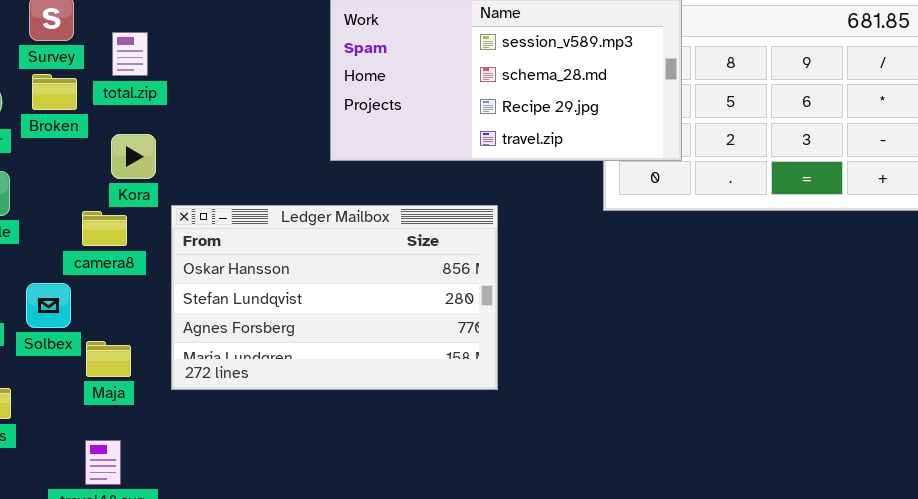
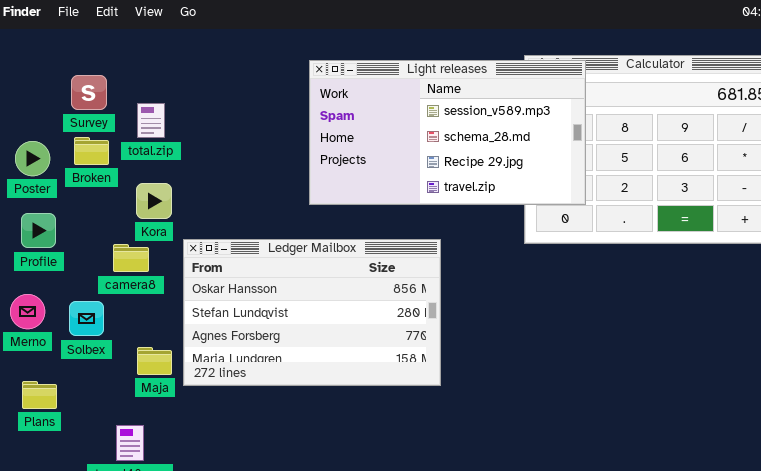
Maja: [86,341,131,377] -> [137,347,172,375], moved

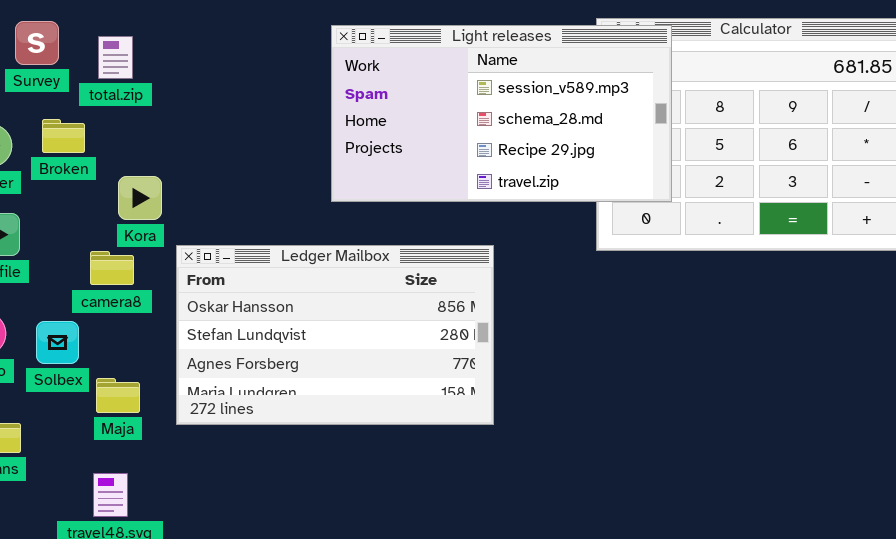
Survey: [71,75,107,110] -> [15,21,59,65], moved
total.zip: [137,103,165,138] -> [98,36,133,79], moved
Maja: [137,347,172,375] -> [96,378,140,413], moved

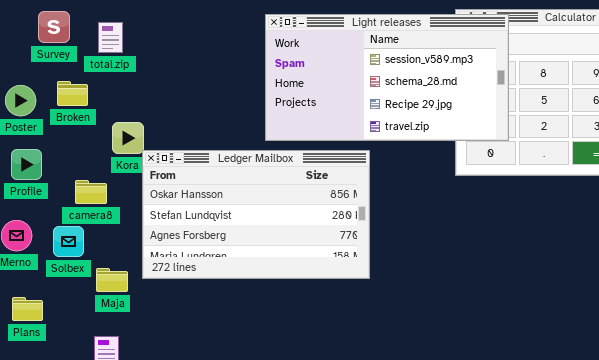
Ledger Mailbox: [176,245,494,425] -> [142,150,370,279], moved
camera8: [90,251,134,285] -> [75,180,107,204], moved

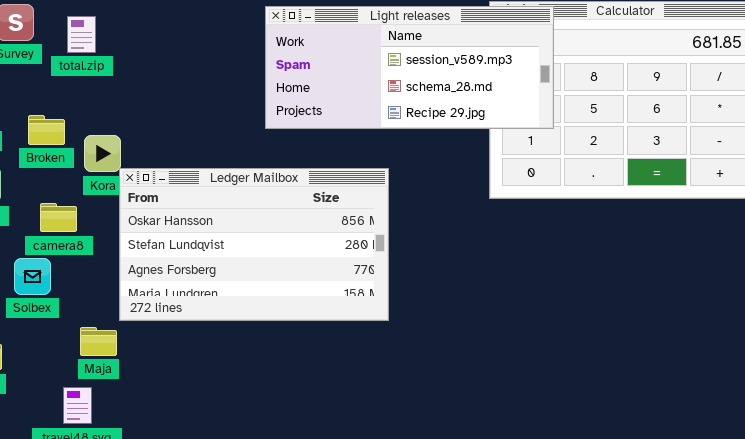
Light releases: [265,14,509,141] -> [265,6,554,129], resized
Broken: [57,81,88,106] -> [28,115,65,145], moved
Maja: [96,268,128,292] -> [80,327,117,356], moved

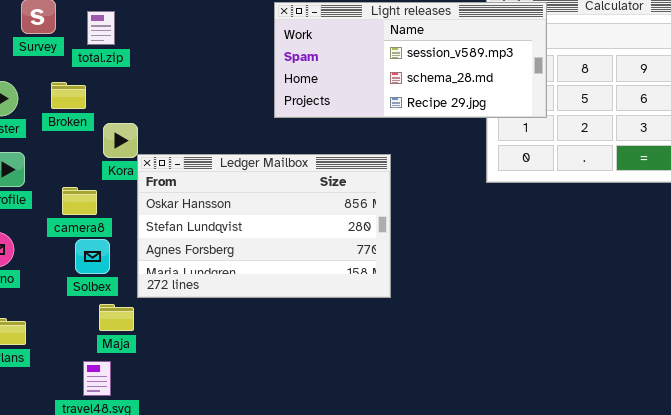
Broken: [28,115,65,145] -> [51,82,86,109], moved
Solbex: [14,258,51,295] -> [75,239,110,274], moved

